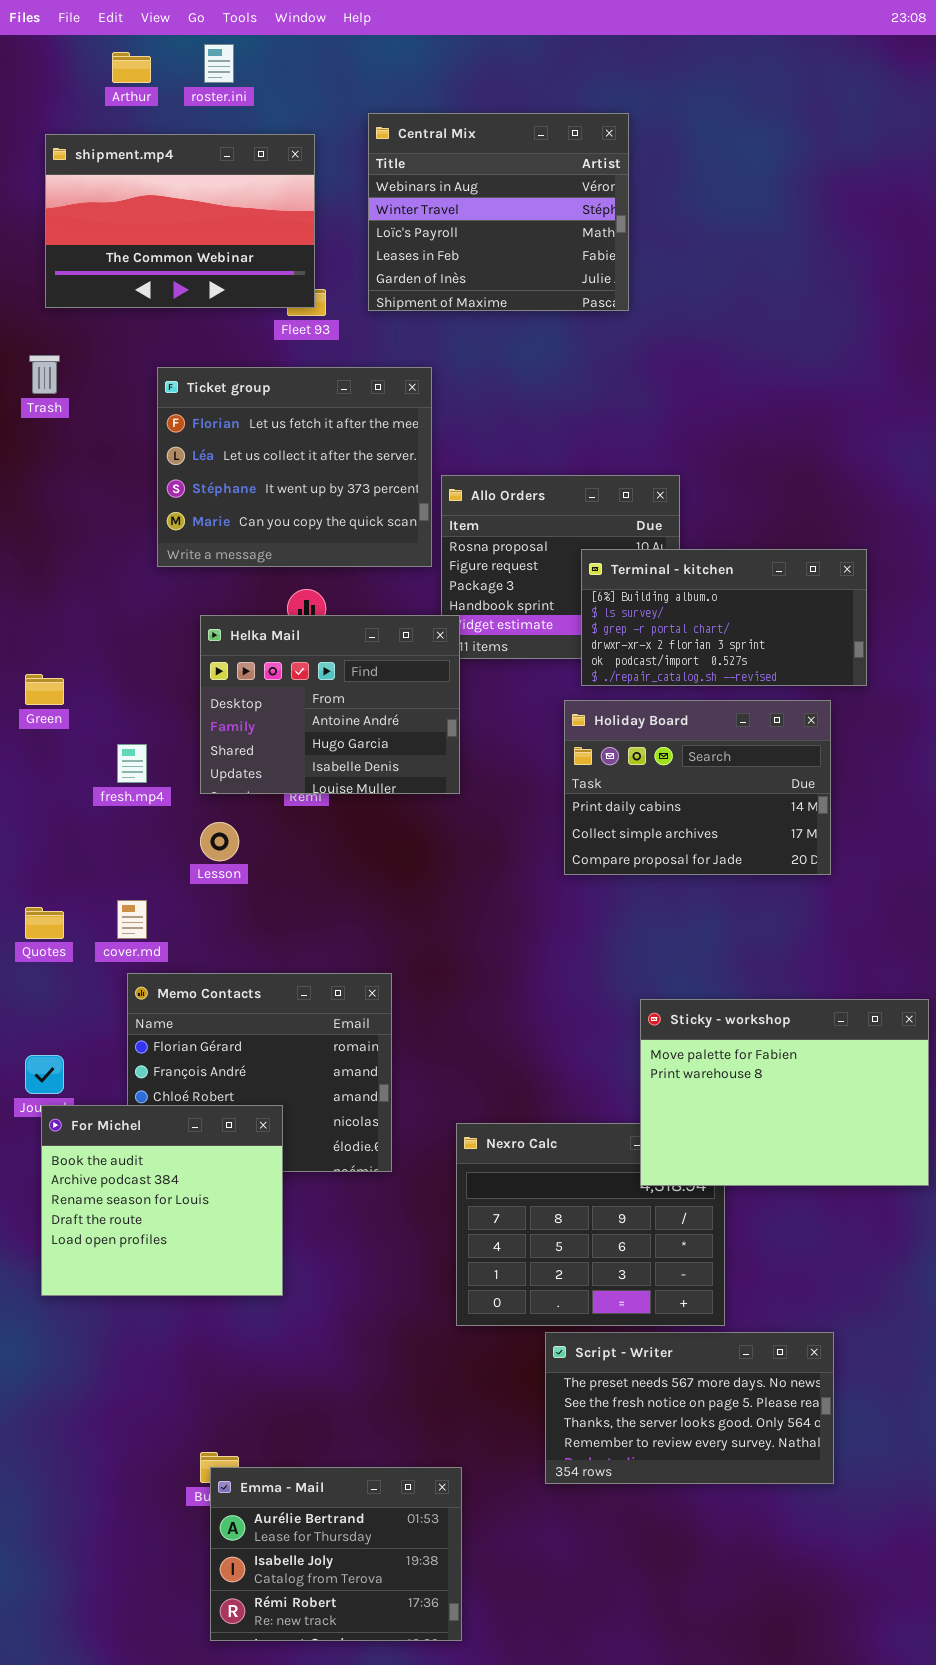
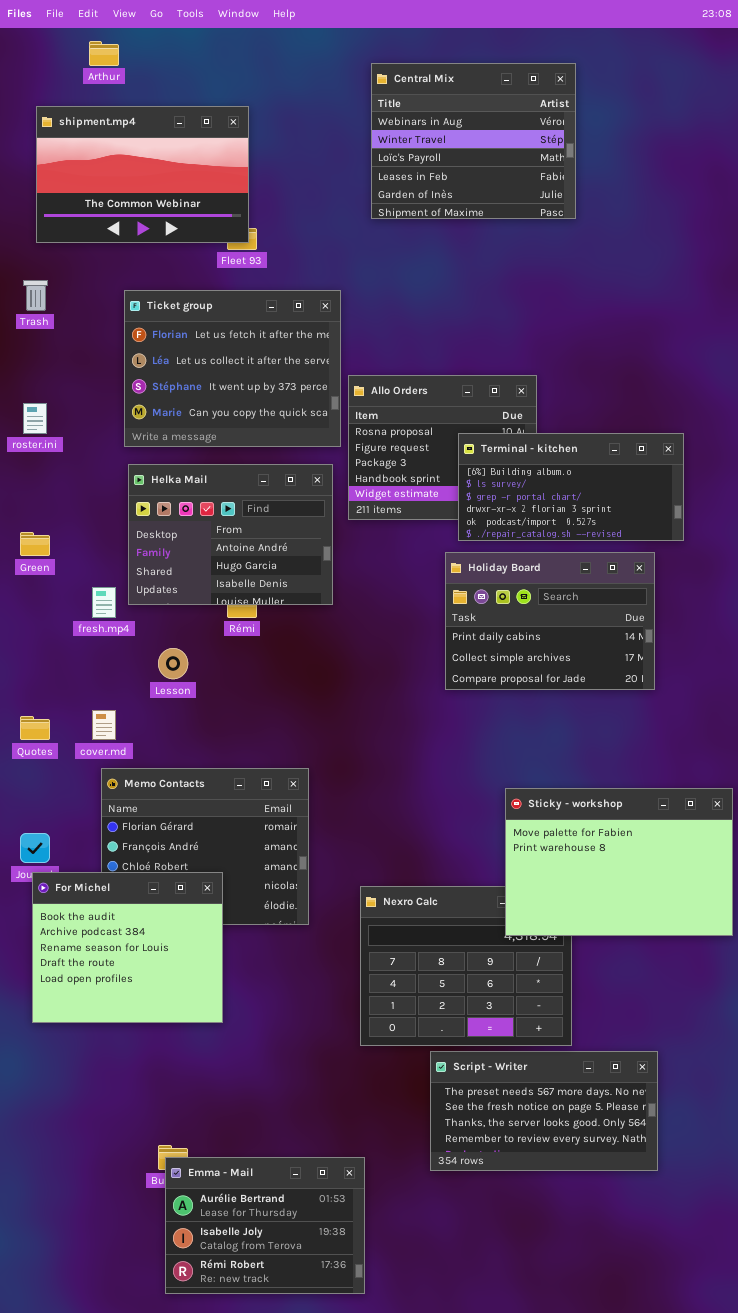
roster.ini: [204,44,234,83] -> [23,403,47,434], moved
Central Mix: [368,113,629,311] -> [371,63,576,219], moved
Helka Mail: [200,615,460,794] -> [128,464,333,605], moved

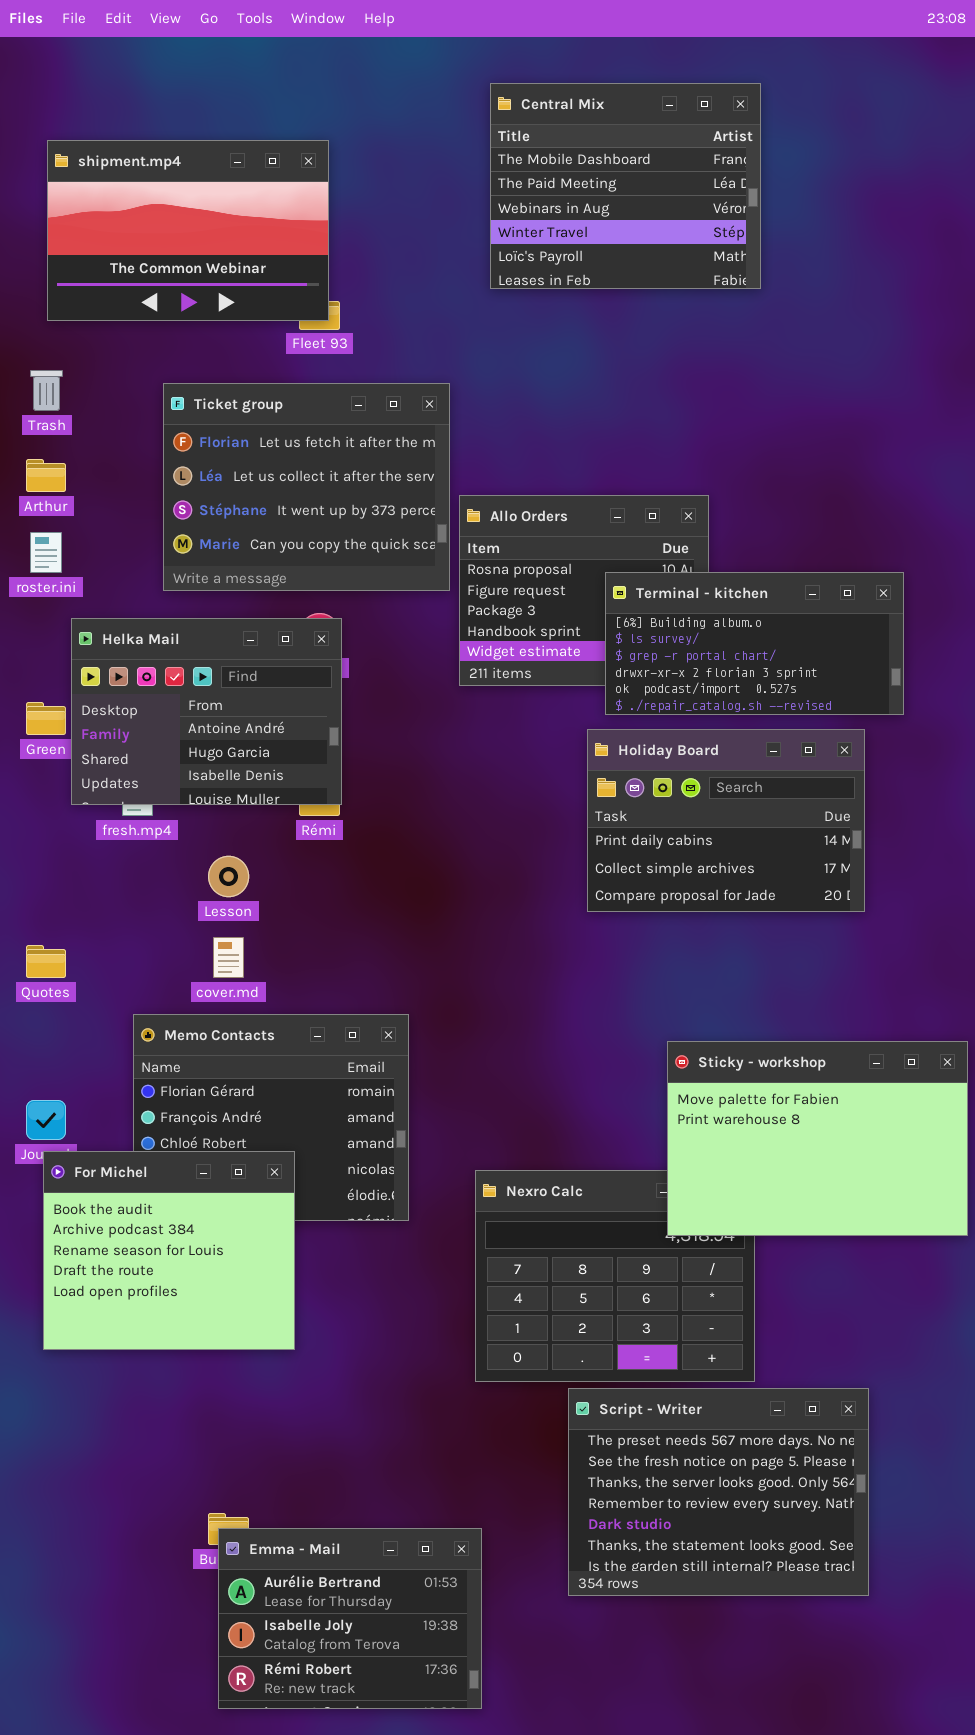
Arthur: [89,41,119,66] -> [26,459,66,492], moved
Central Mix: [371,63,576,219] -> [490,83,761,289], scrolled up 2 rows
Helka Mail: [128,464,333,605] -> [71,618,342,805], moved
cover.md: [92,710,116,740] -> [213,937,244,978], moved
Script - Writer: [430,1051,658,1171] -> [568,1388,869,1596], resized

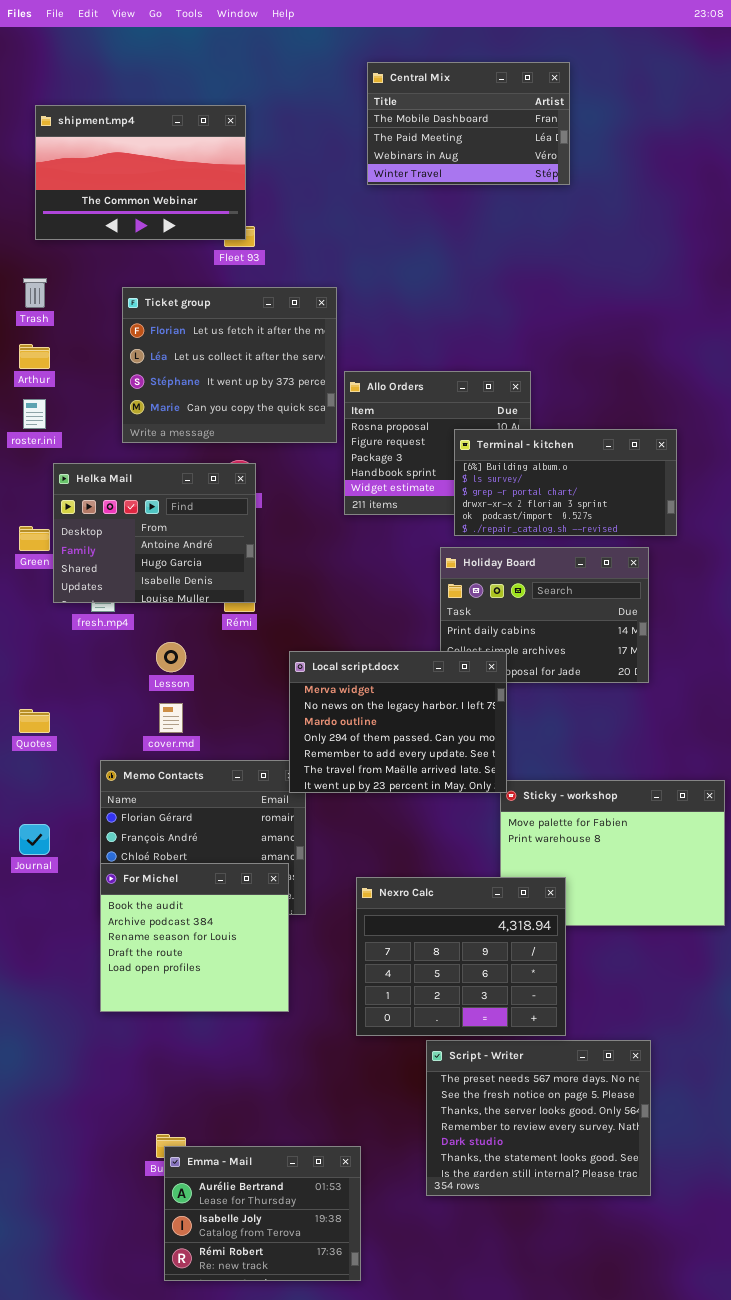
Central Mix: [490,83,761,289] -> [367,62,570,185], resized
Local script.docx: none -> [289,651,507,793], opened
For Michel: [43,1151,295,1350] -> [100,863,289,1012], moved
Nexro Calc: [475,1170,755,1382] -> [356,877,566,1036], raised

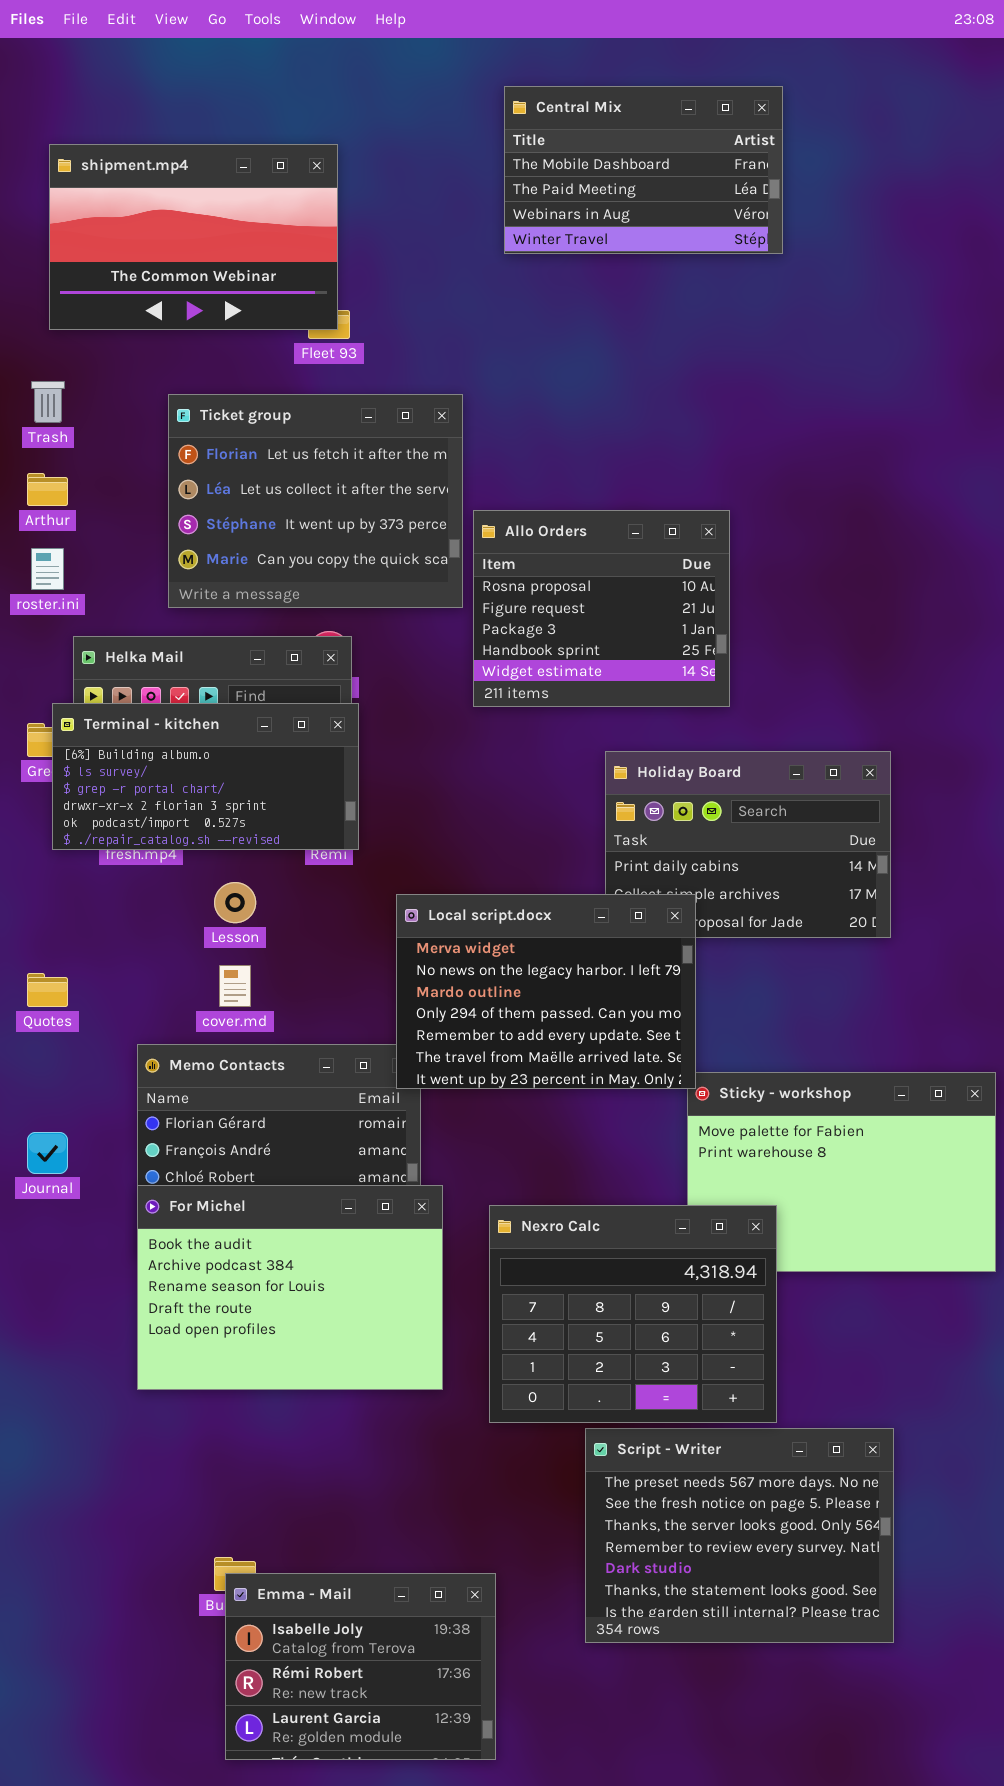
Terminal - kitchen: [454,429,677,536] -> [52,703,359,850], moved
For Michel: [100,863,289,1012] -> [137,1185,443,1390], resized
Emma - Mail: [164,1146,361,1281] -> [225,1573,496,1760], scrolled down 1 row

